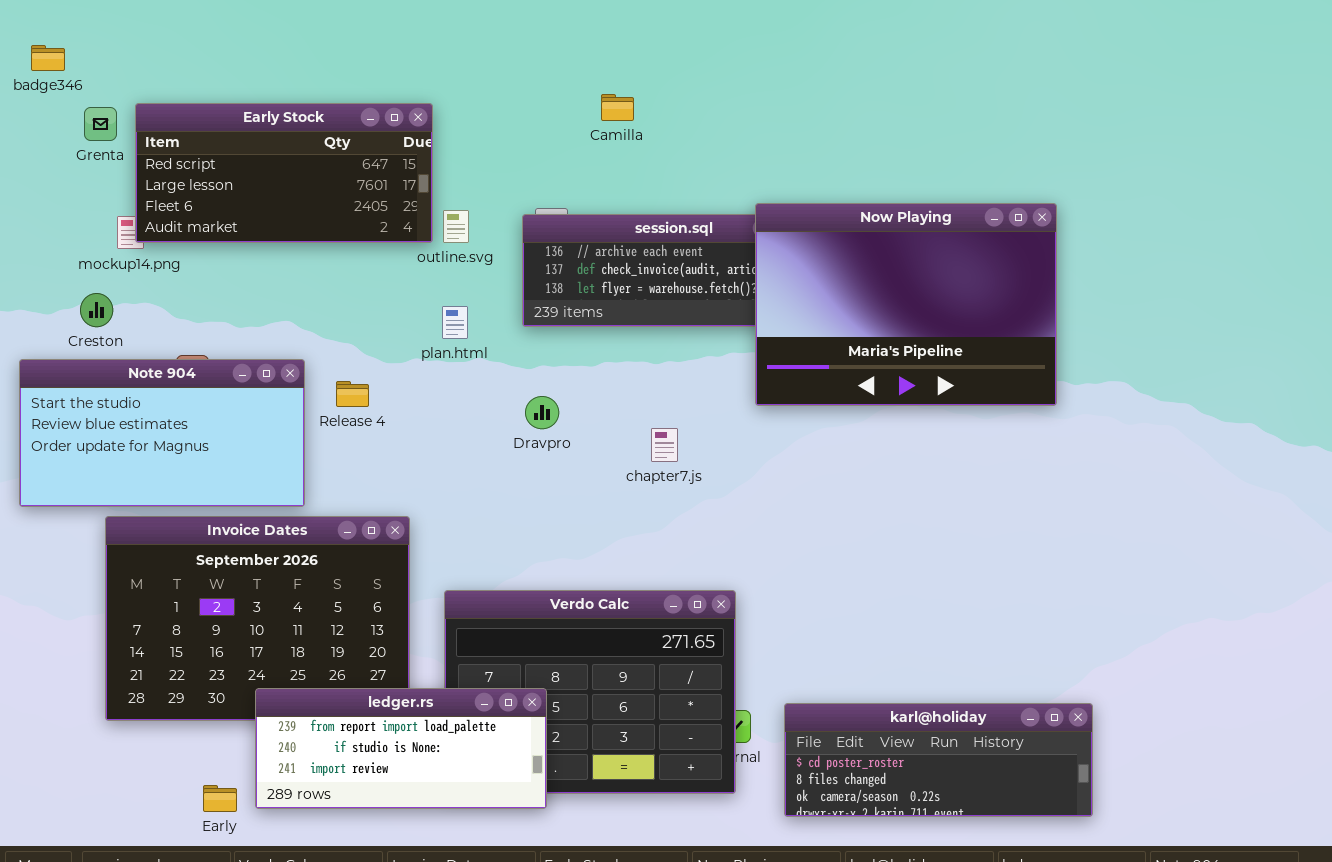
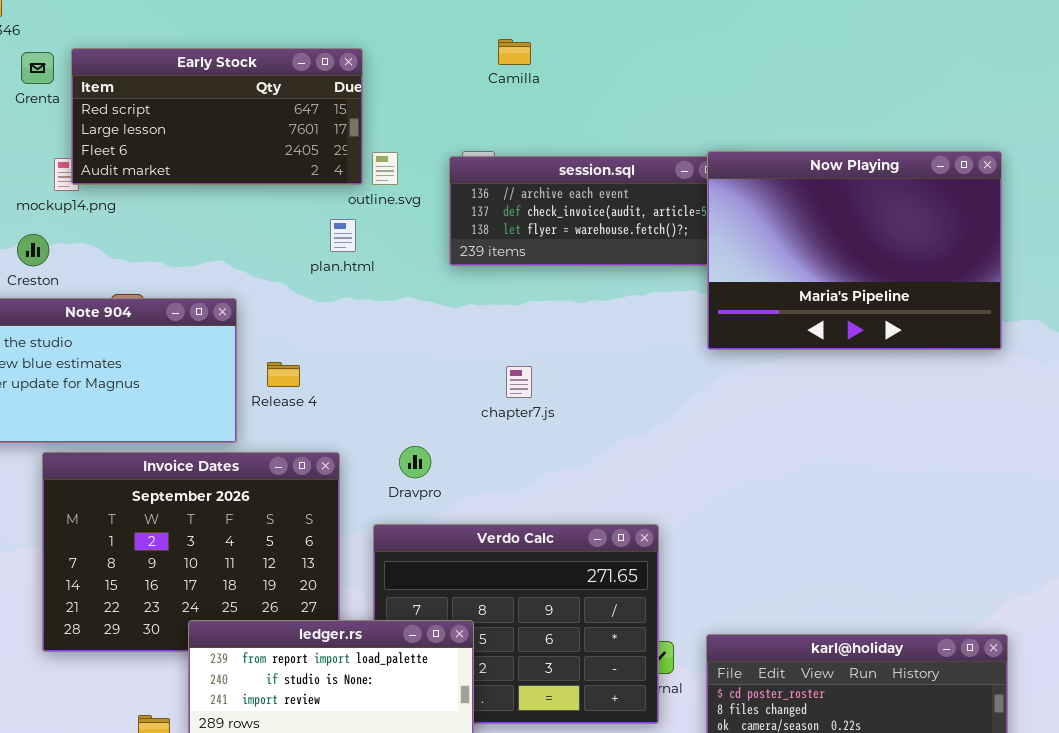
Camilla: [601,94,634,121] -> [498,39,531,65], moved
Now Playing: [755,203,1057,406] -> [707,151,1002,350], moved
plan.html: [442,306,468,339] -> [330,219,356,252], moved
Release 4: [336,381,369,407] -> [267,362,300,387], moved
Dravpro: [525,396,559,429] -> [399,446,431,478], moved
chapter7.js: [651,428,678,462] -> [506,366,532,398], moved

